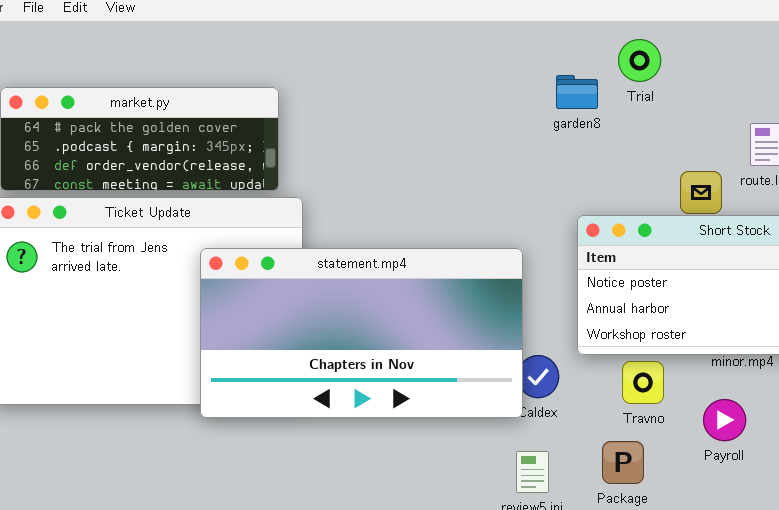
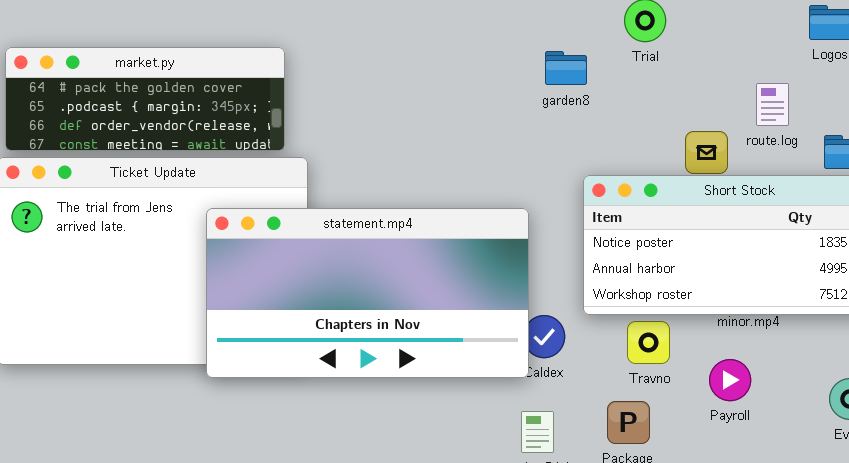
garden8: [556,75,598,109] -> [545,51,587,85], moved

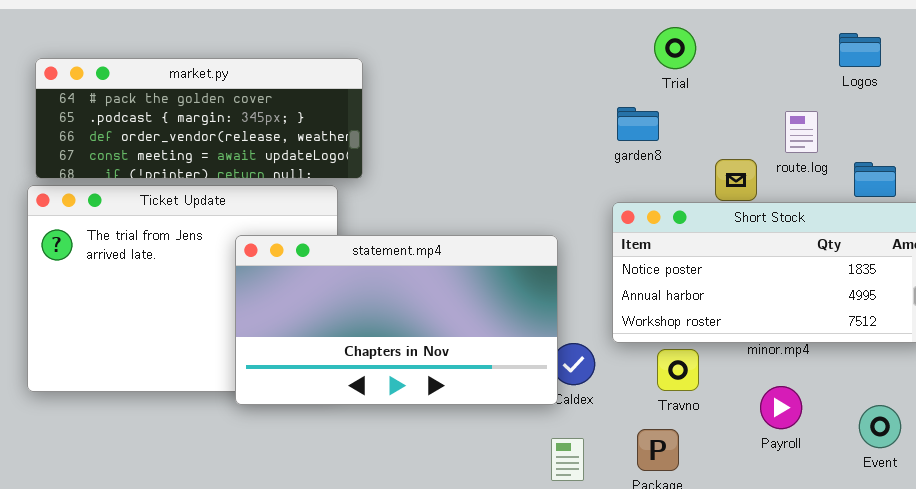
market.py: [5,47,285,151] -> [35,58,363,179], resized
garden8: [545,51,587,85] -> [617,107,659,141], moved
Payroll: [709,359,751,401] -> [760,386,802,429], moved

